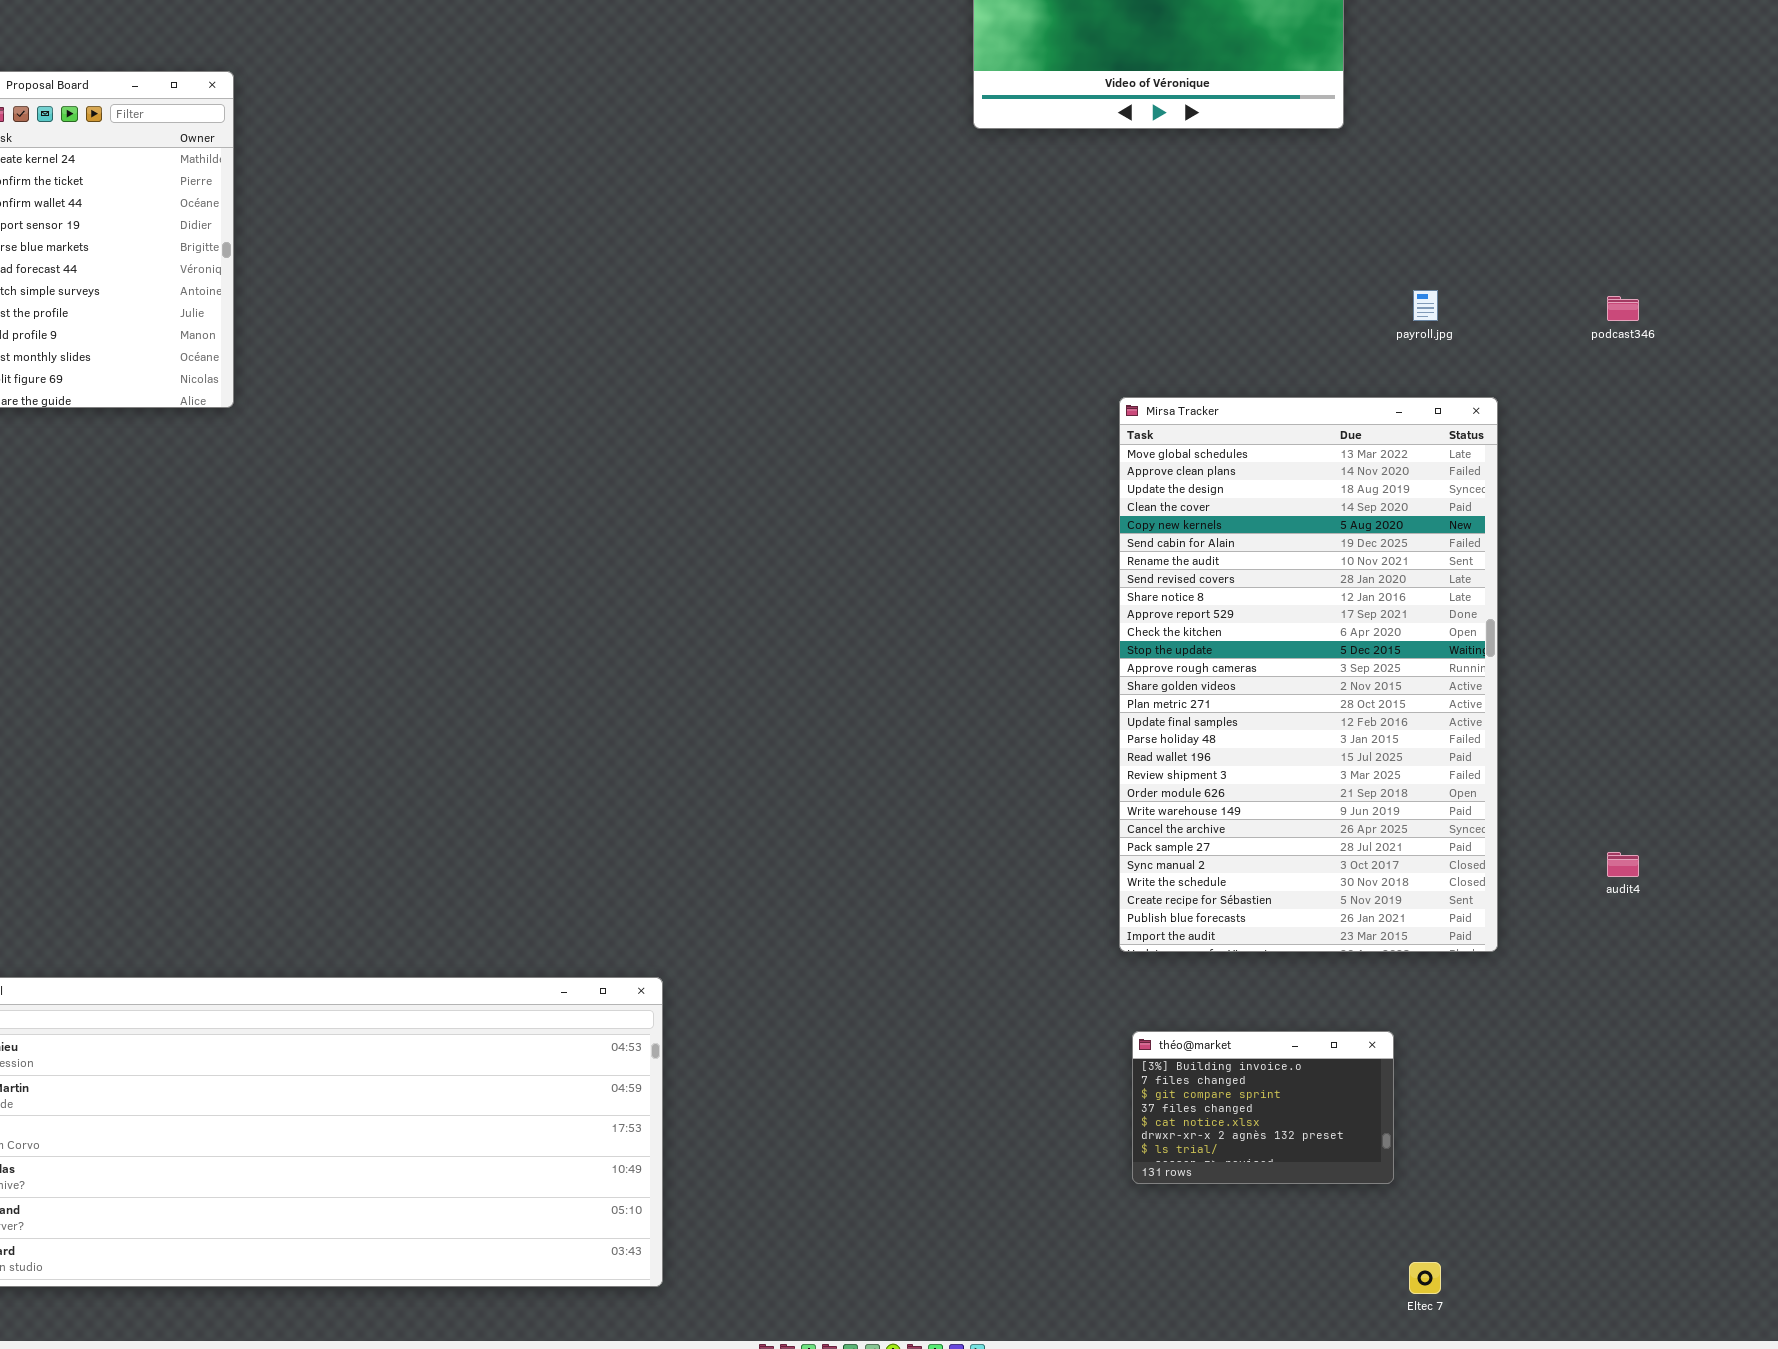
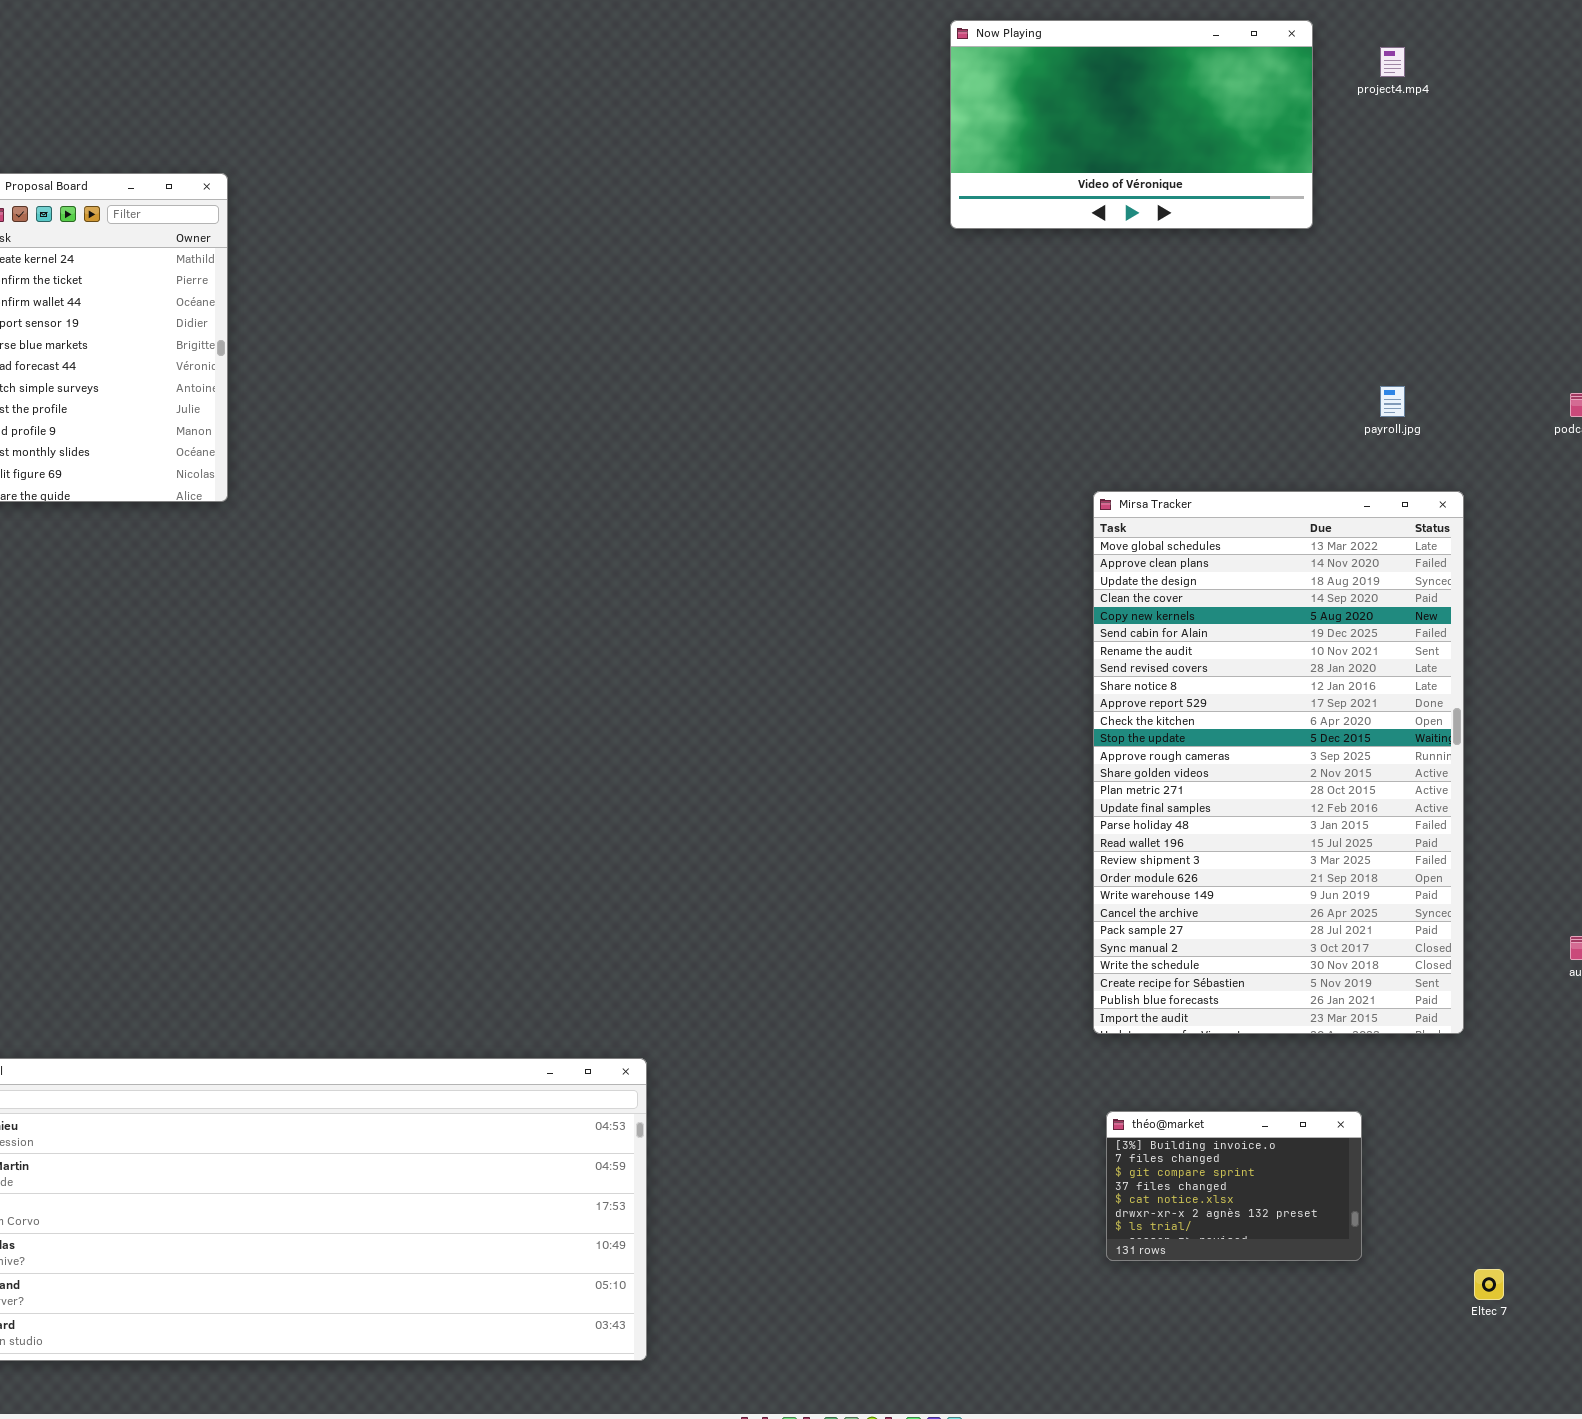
Eltec 7: [1409,1262,1441,1294] -> [1474,1269,1504,1300], moved

